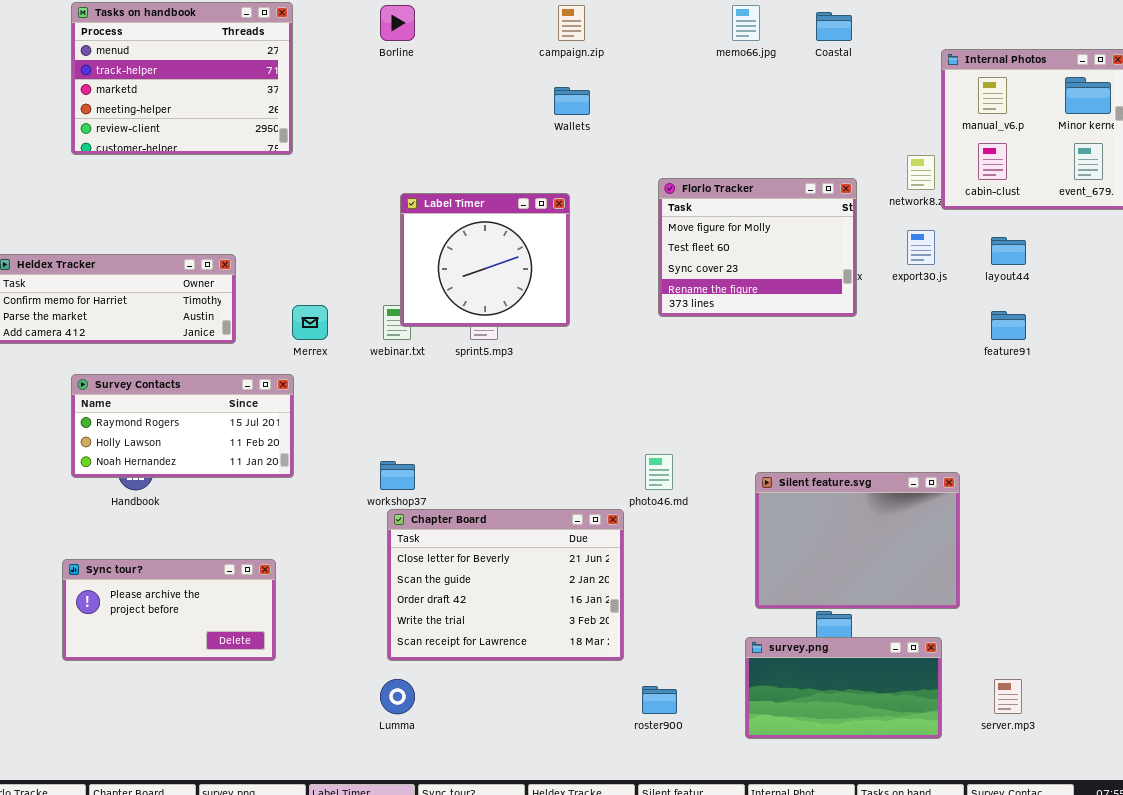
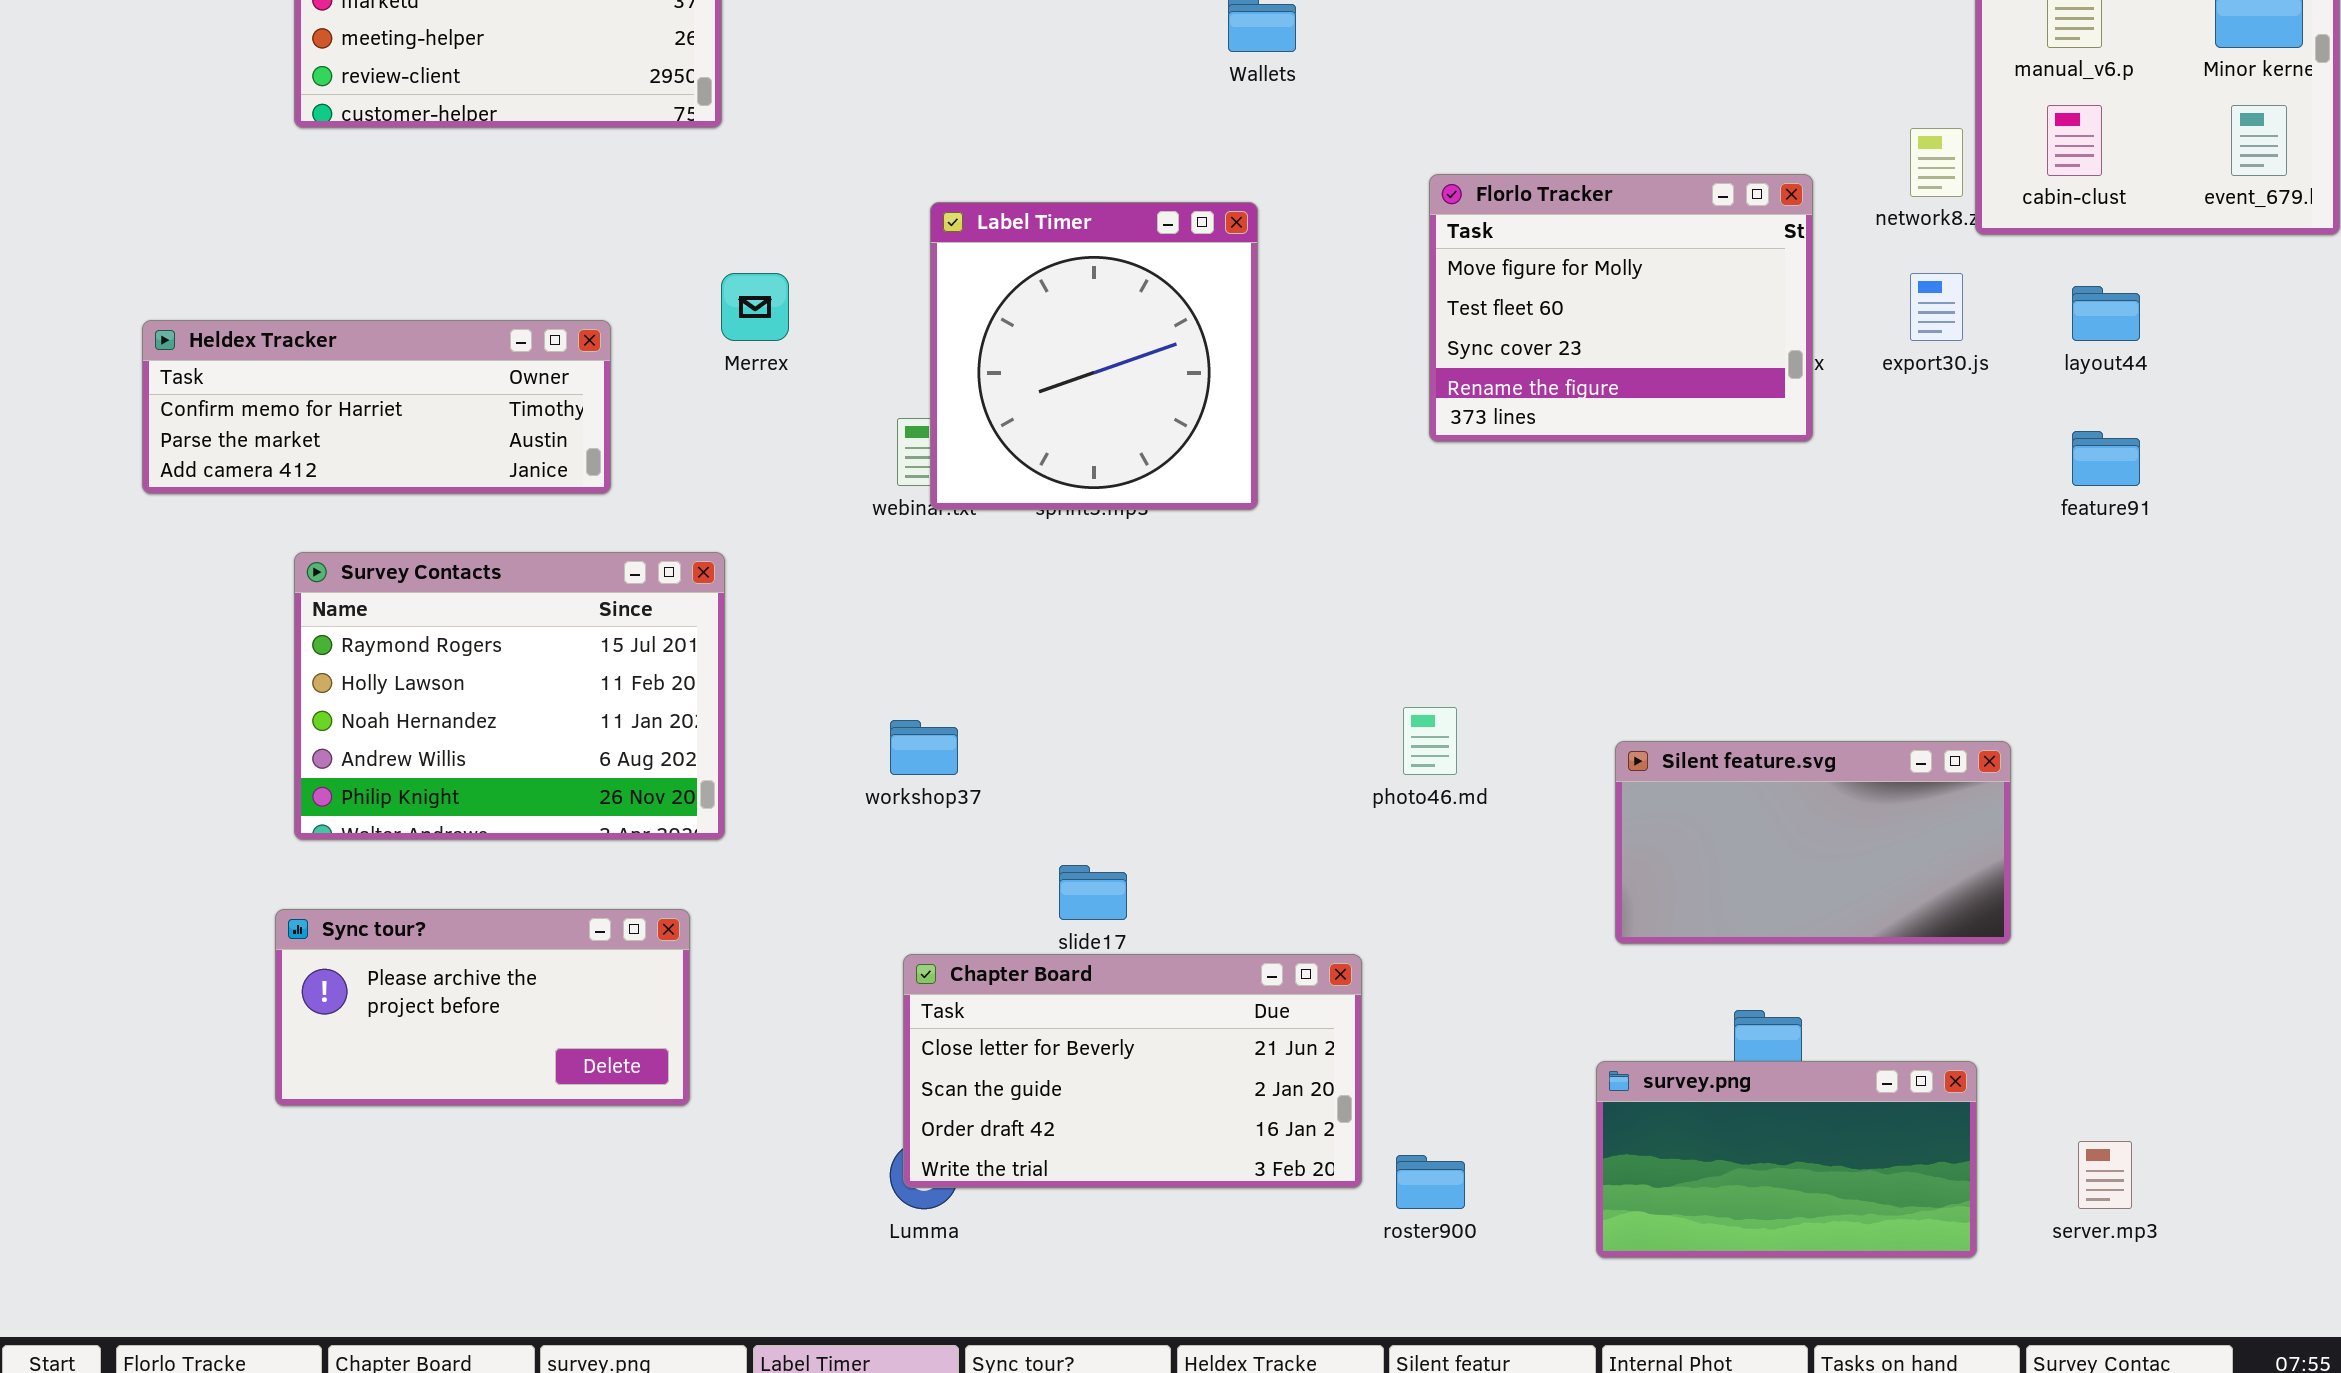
Label Timer: [400,193,570,327] -> [930,202,1258,510], resized
Merrex: [292,305,328,340] -> [721,273,789,341], moved
Survey Contacts: [71,374,294,478] -> [294,552,725,840], resized
Silent feature.svg: [755,472,960,609] -> [1615,741,2011,944], resized
Chapter Board: [387,509,624,661] -> [903,954,1362,1188], moved, resized

